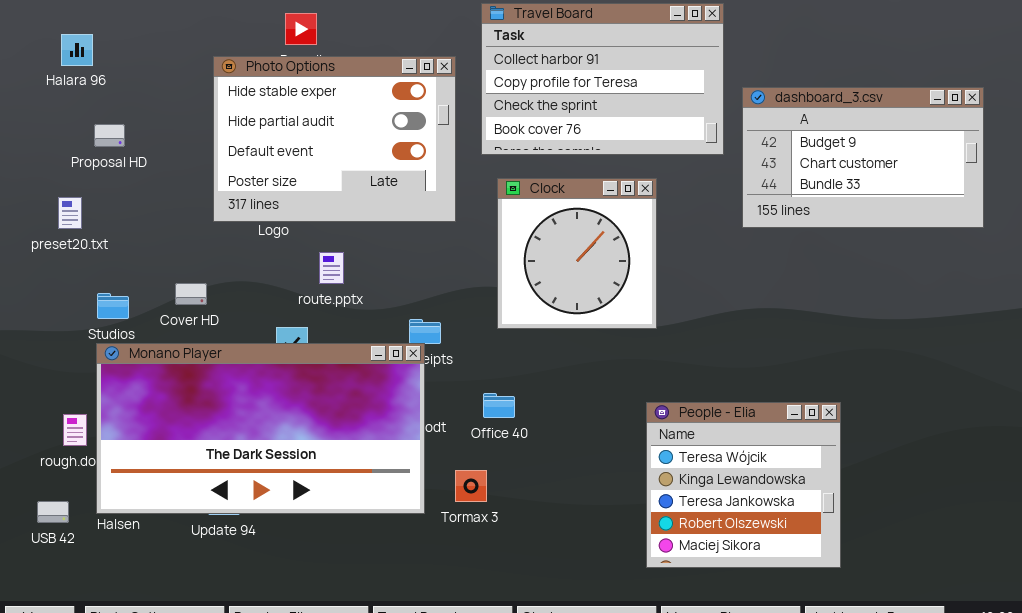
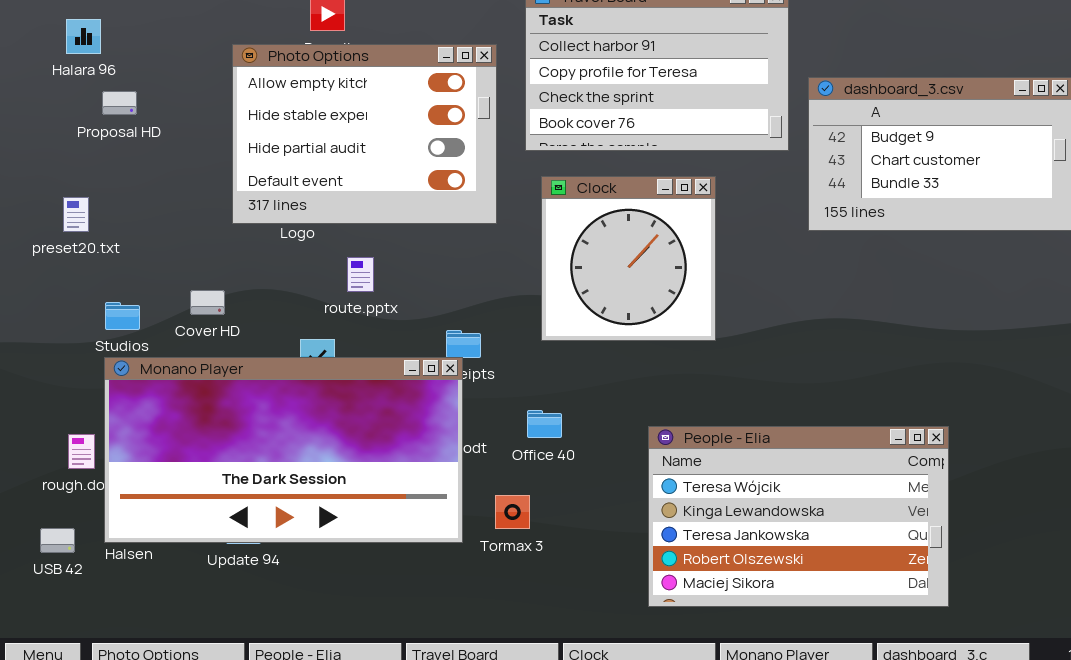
Photo Options: [213,56,456,222] -> [232,44,497,224], scrolled up 1 row
Proposal HD: [94,124,125,147] -> [102,91,137,115], moved
People - Elia: [646,402,841,568] -> [648,426,949,607], moved, resized

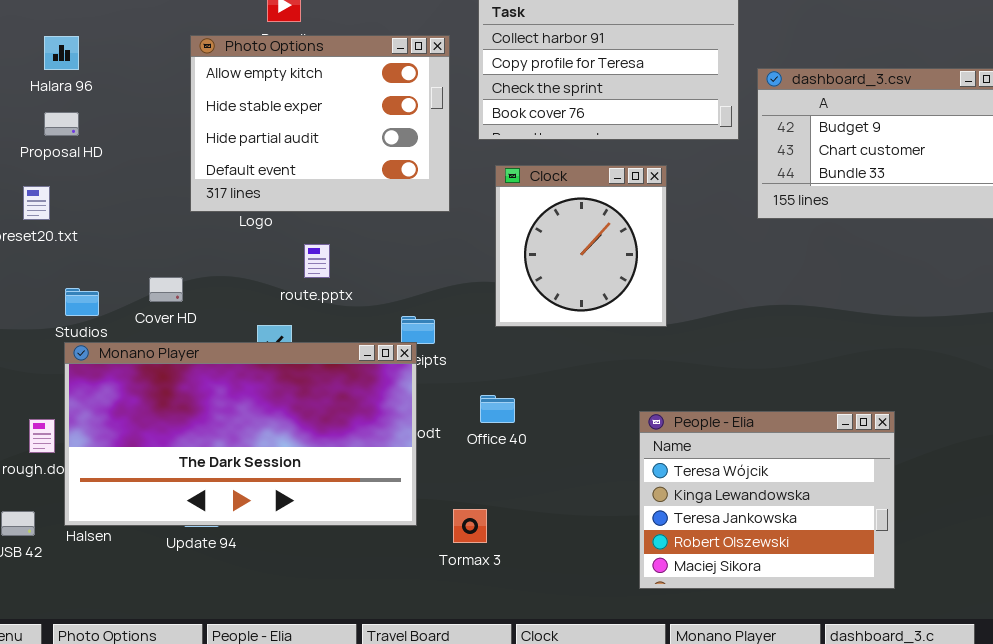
Halara 96: [66,19,101,54] -> [44,36,79,70], moved
Proposal HD: [102,91,137,115] -> [44,112,79,136], moved
People - Elia: [648,426,949,607] -> [639,411,895,589], resized
Tormax 3: [495,495,530,529] -> [453,509,487,543], moved

